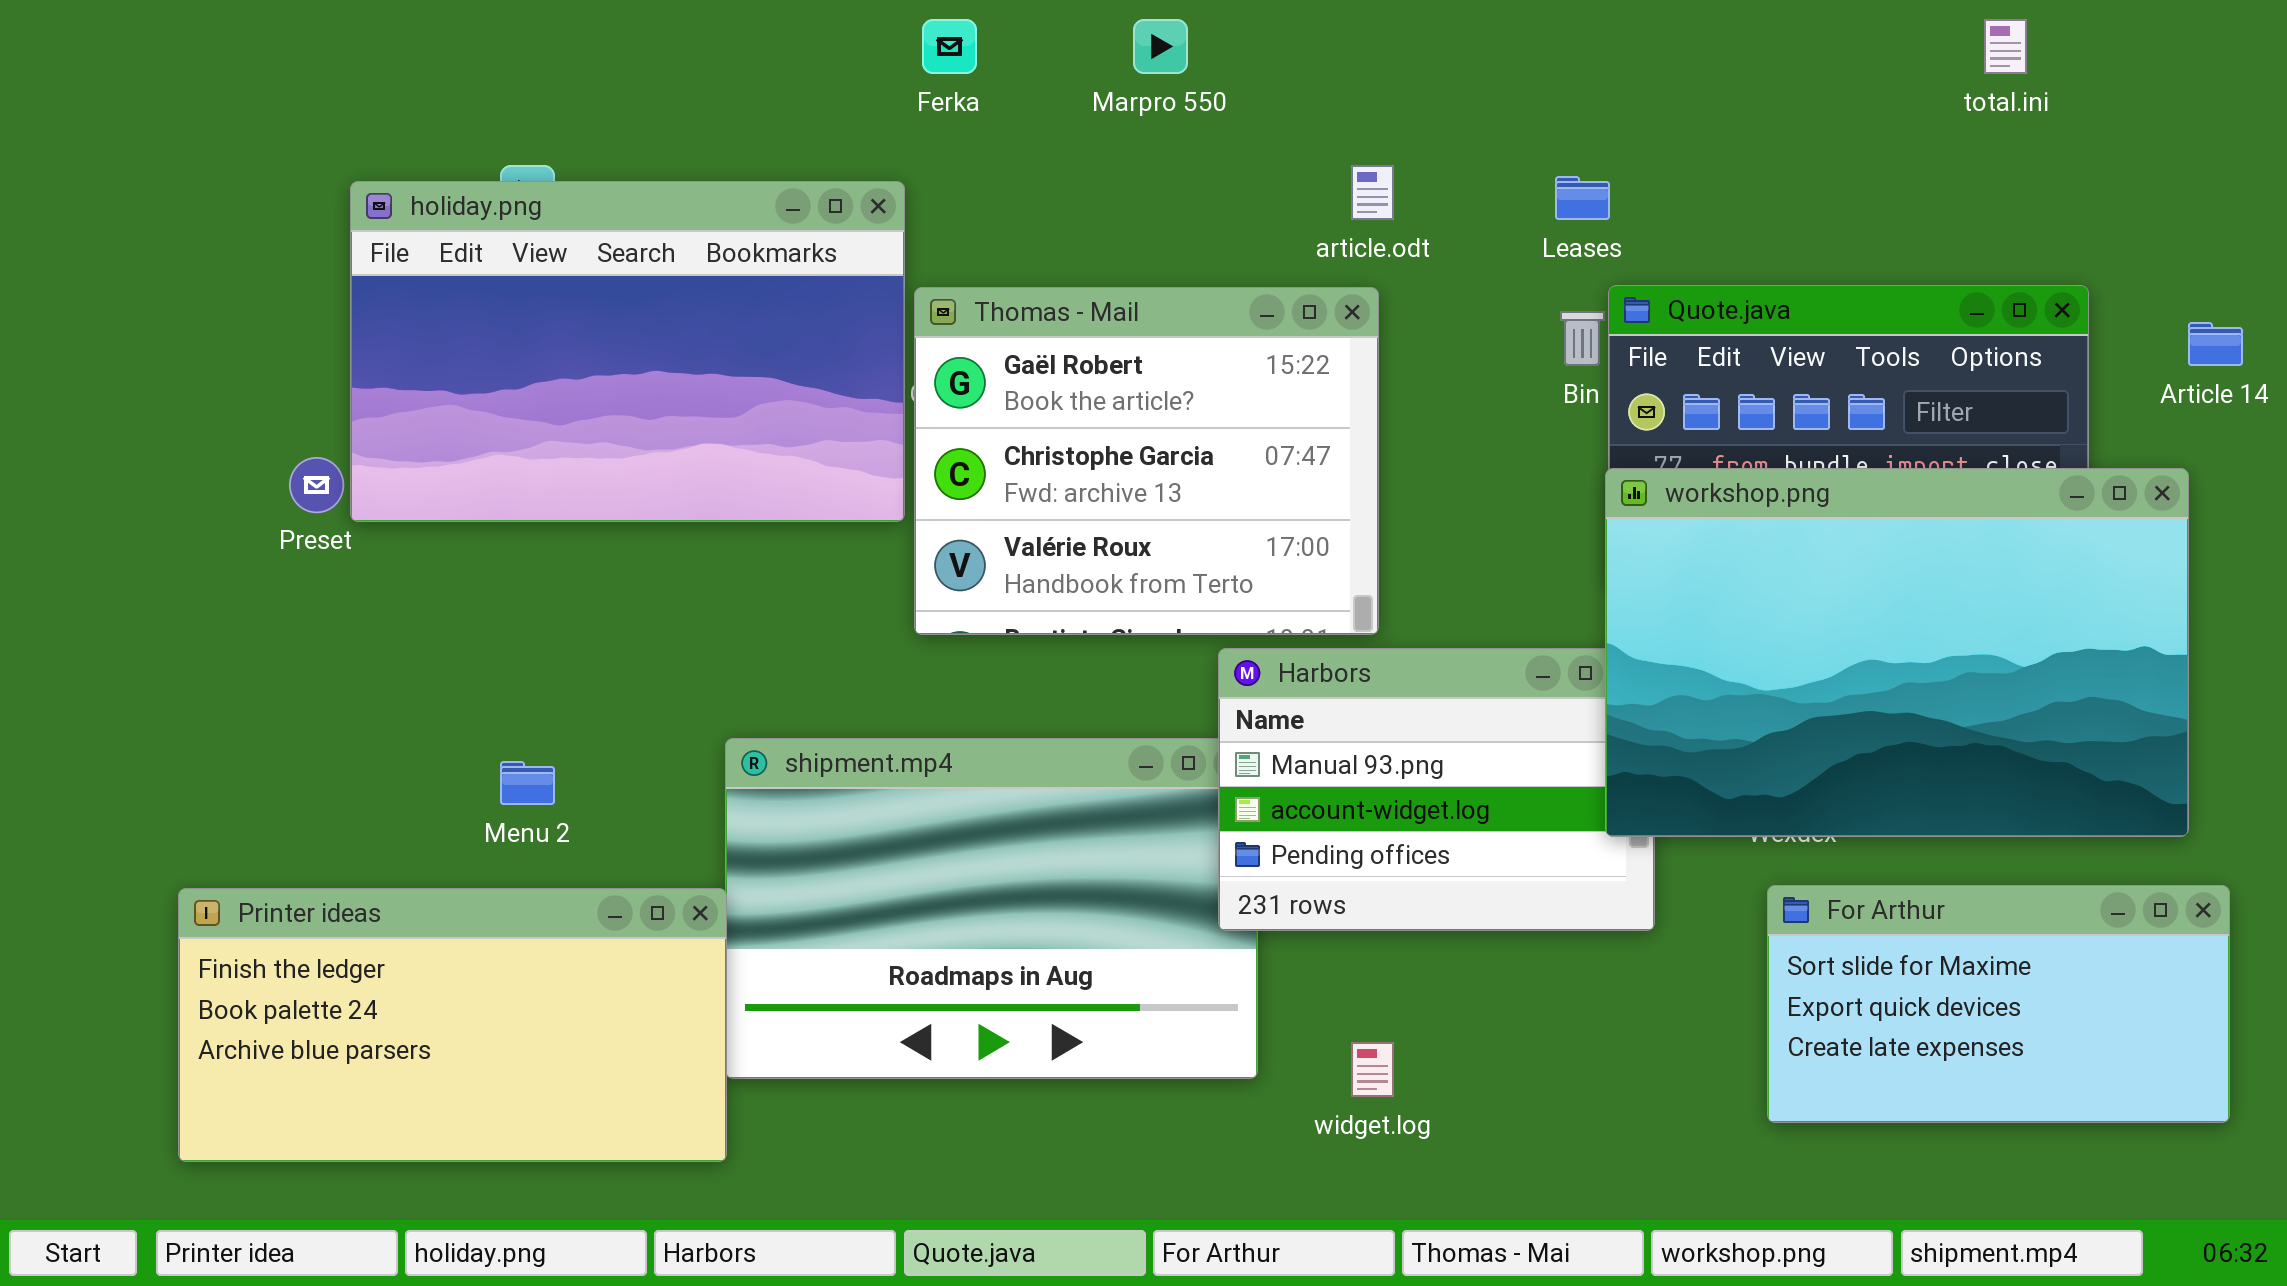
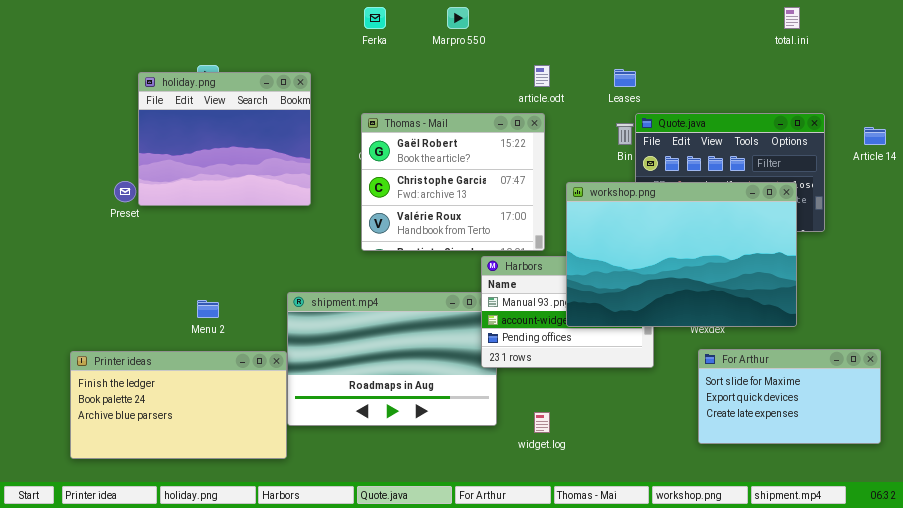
holiday.png: [350,181,905,522] -> [138,72,311,206], resized
workshop.png: [1605,468,2189,837] -> [566,182,797,327], moved

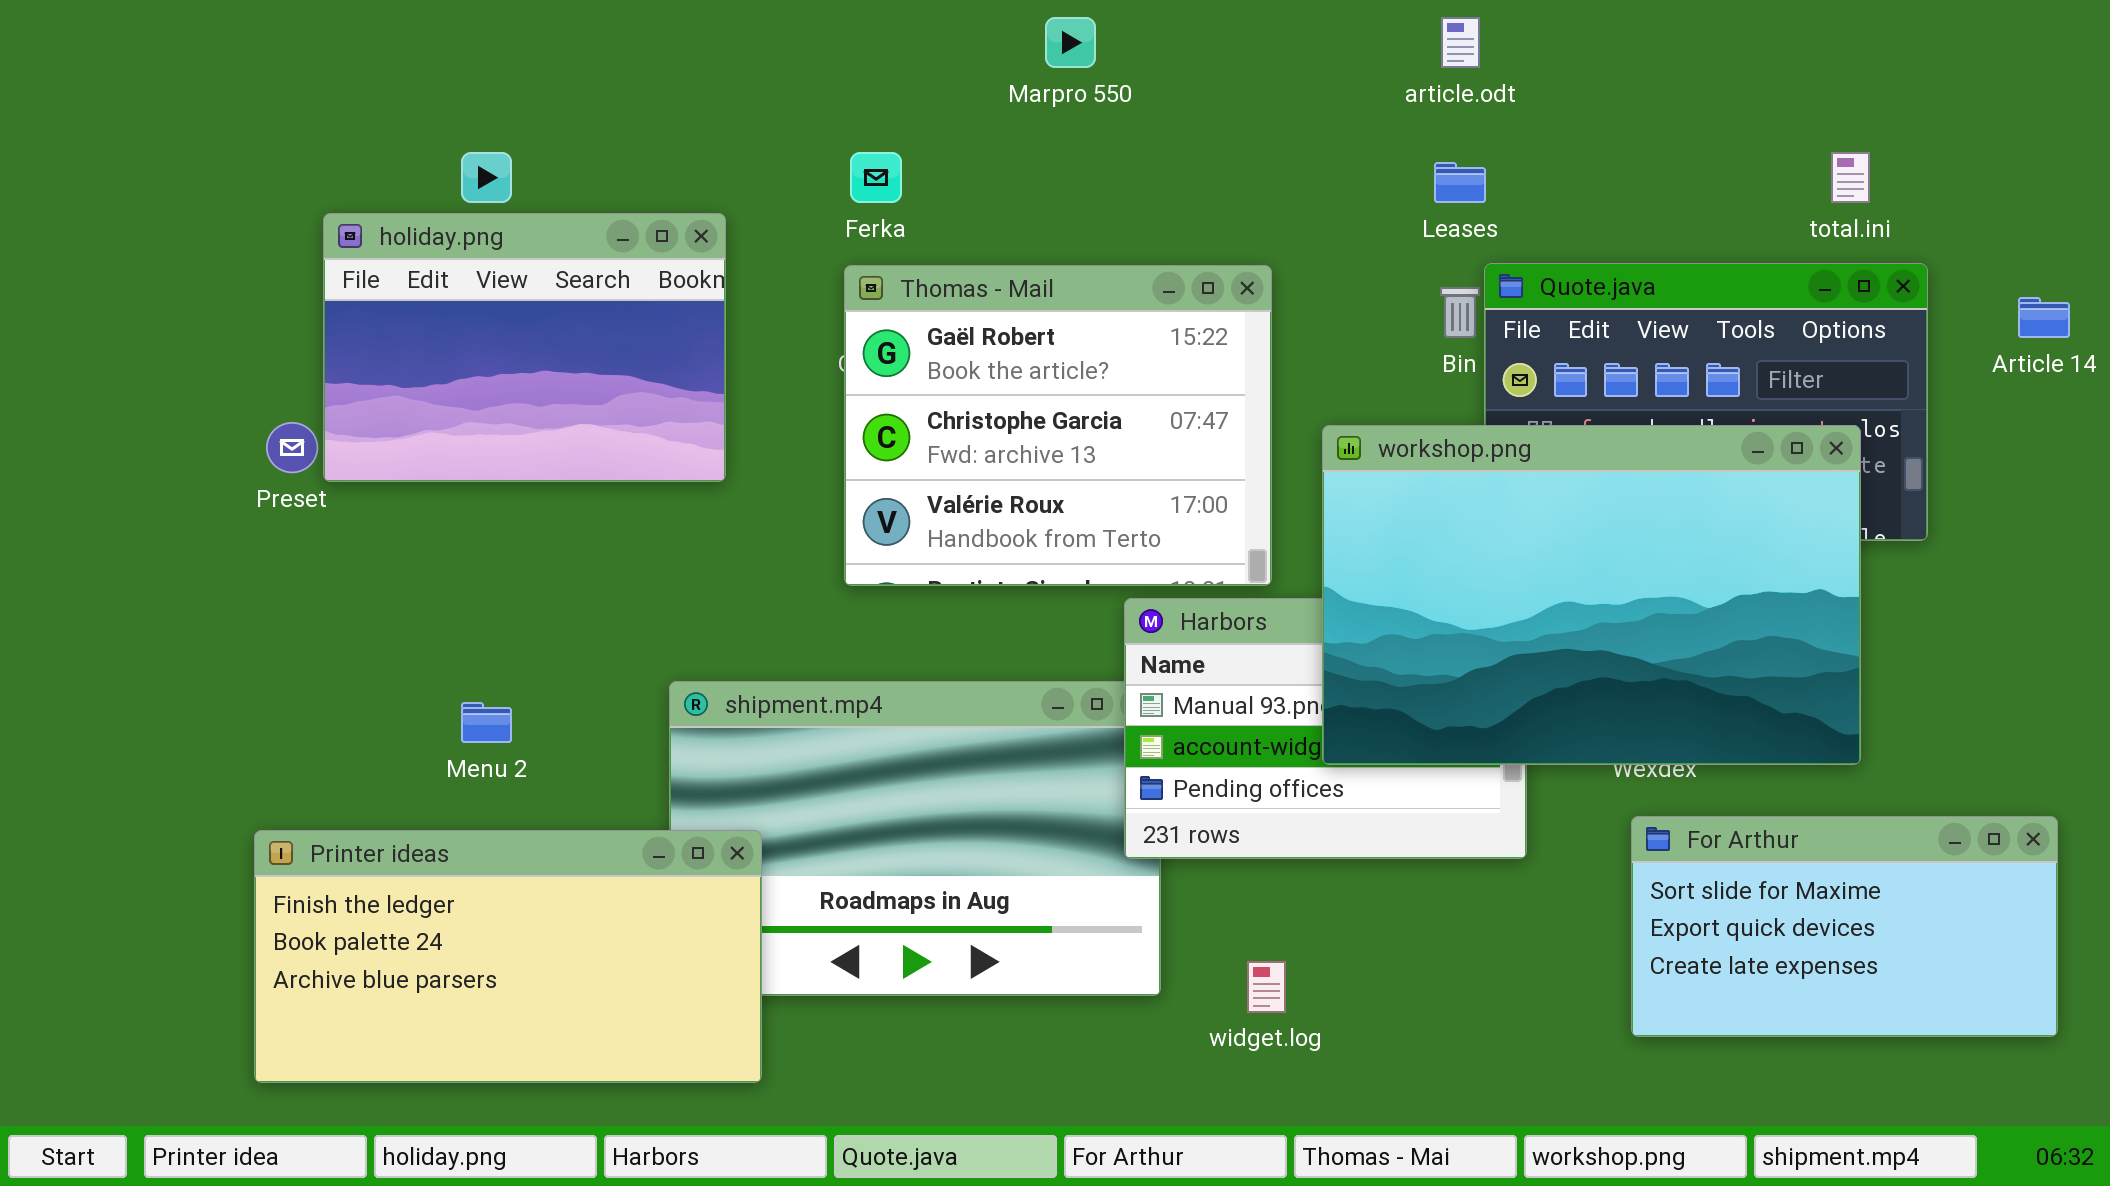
Ferka: [364,7,386,29] -> [850,152,902,203], moved
total.ini: [784,7,800,29] -> [1831,152,1870,203], moved
article.odt: [534,65,550,87] -> [1441,17,1480,68], moved
holiday.png: [138,72,311,206] -> [323,213,726,482], resized
Printer ideas: [70,351,287,459] -> [254,830,762,1083], moved

